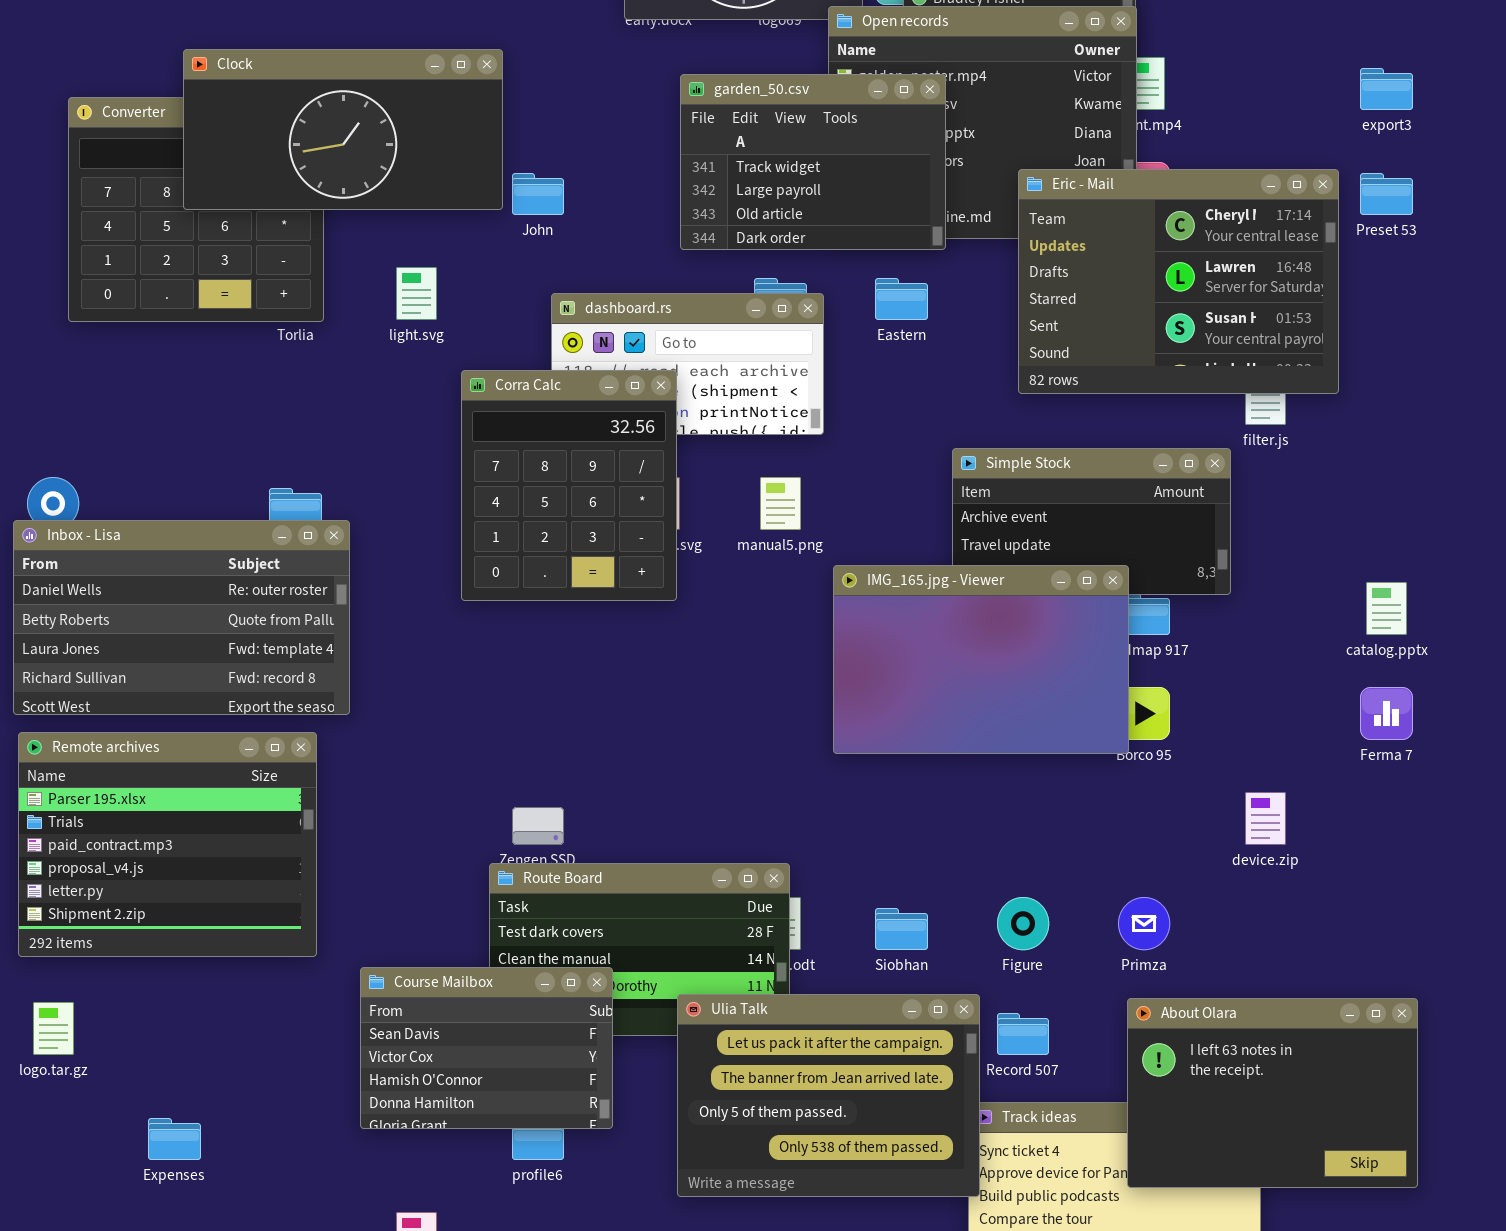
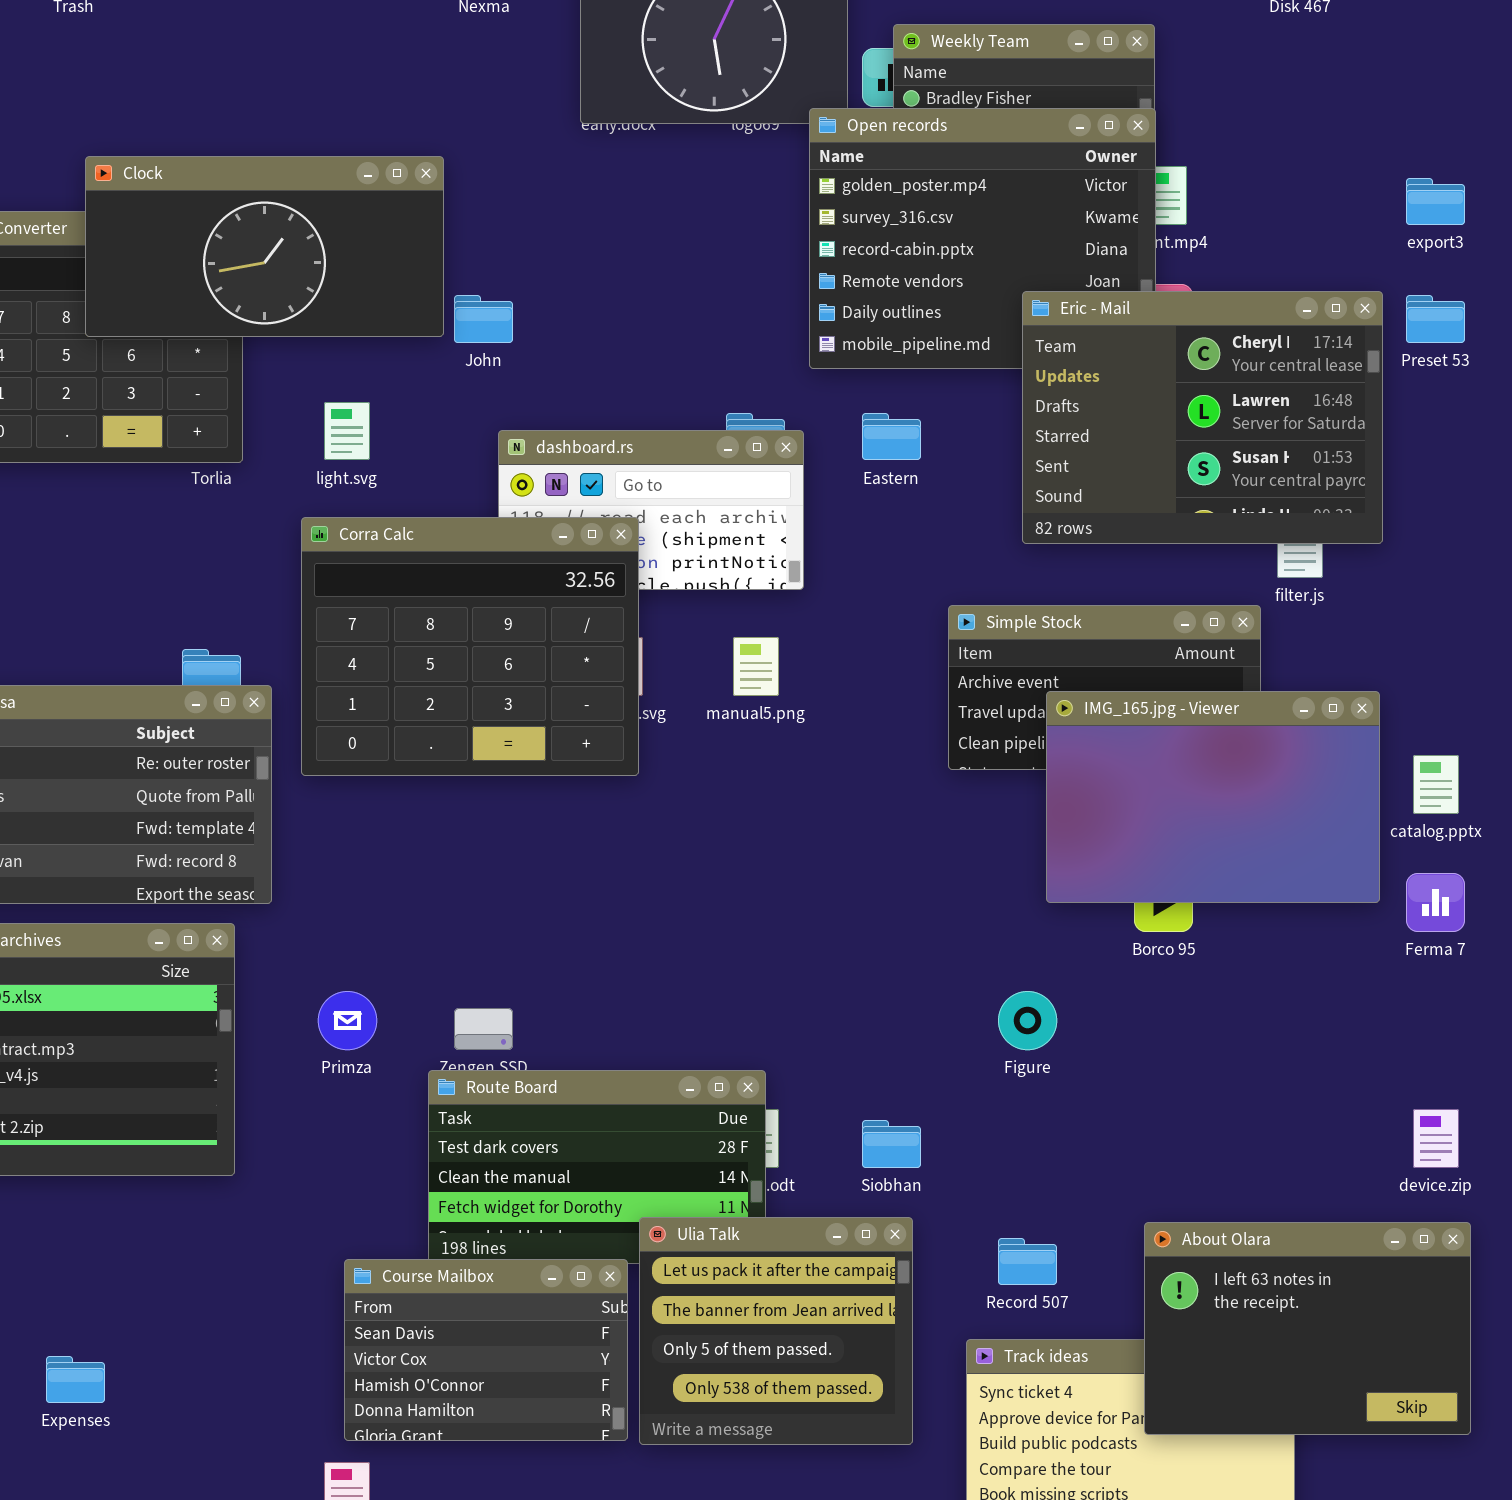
garden_50.csv: [680,74,946,250] -> none, closed
Corra Calc: [461,370,677,601] -> [301,517,639,776], resized
IMG_165.jpg - Viewer: [833,565,1129,754] -> [1046,691,1380,903], moved
device.zip: [1245,792,1286,845] -> [1413,1109,1459,1168], moved
Figure: [997,897,1049,950] -> [998,991,1057,1050], moved
Primza: [1118,897,1170,950] -> [318,991,377,1050], moved
Course Mailbox: [360,967,613,1129] -> [344,1259,628,1441], moved
Ulia Talk: [677,994,980,1197] -> [639,1217,913,1445], resized

